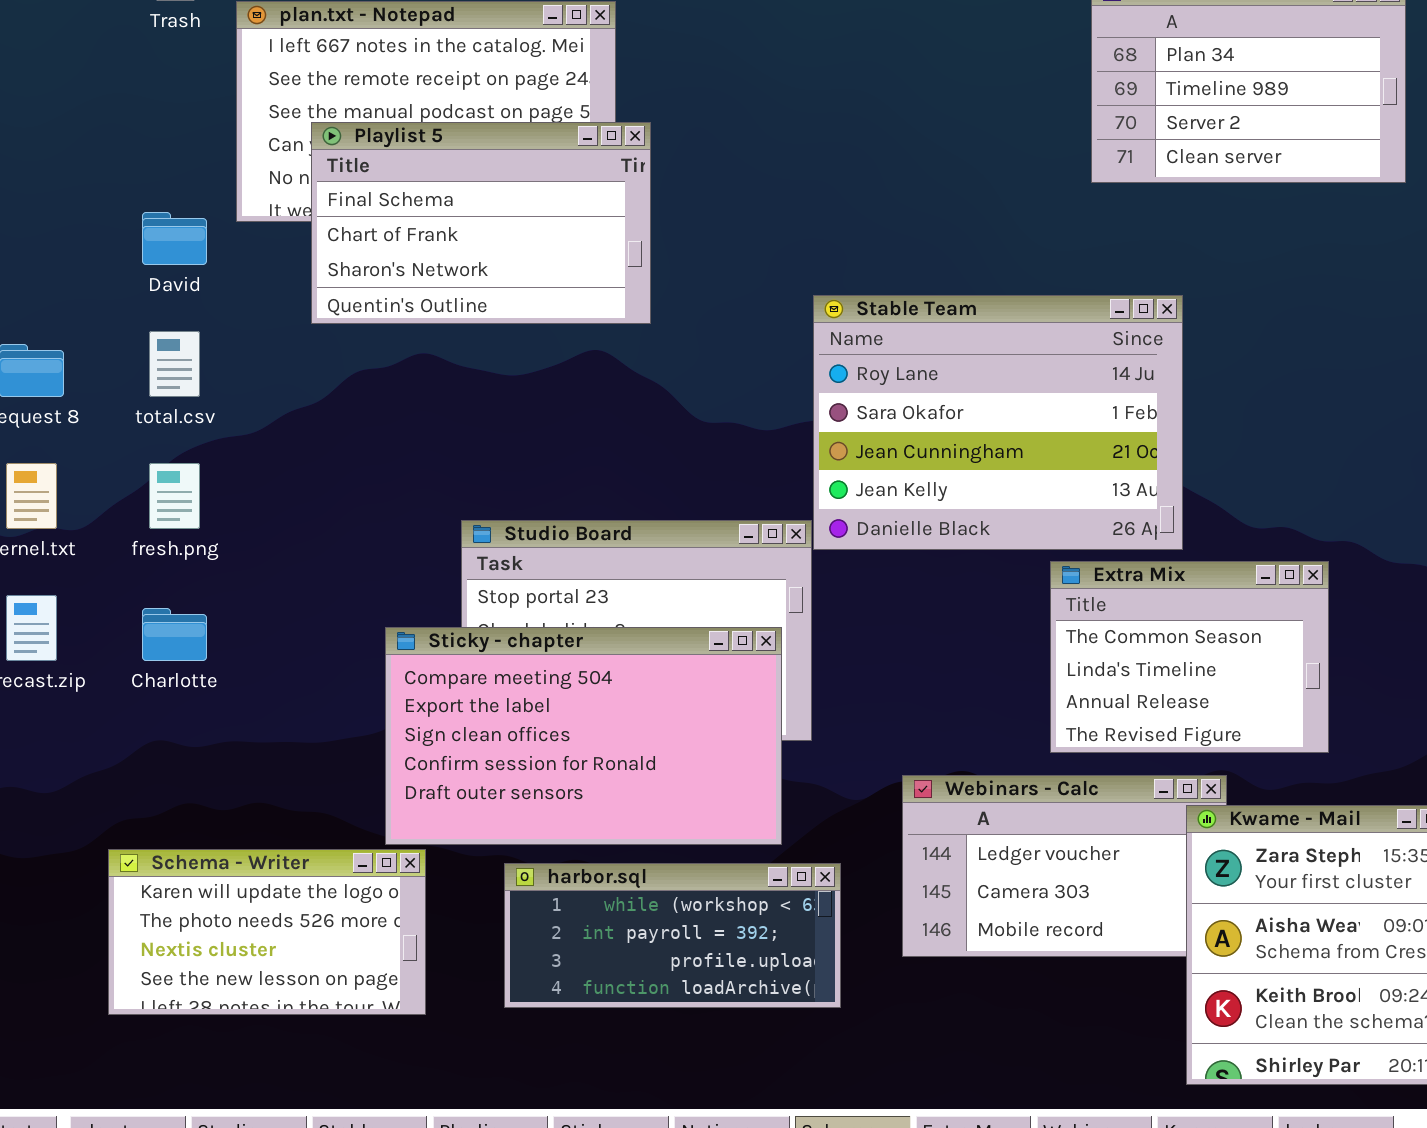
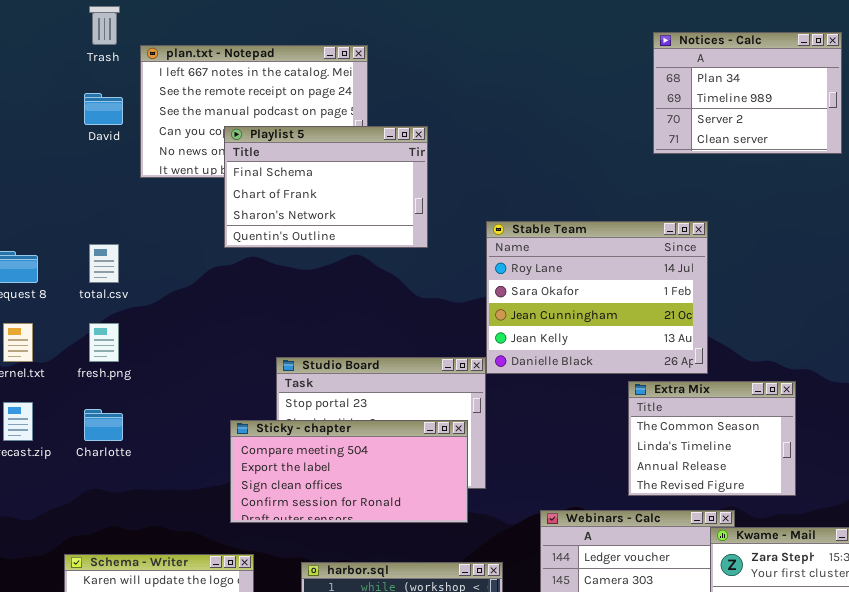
Playlist 5: [311,122,651,324] -> [224,126,428,248], moved
David: [142,212,207,265] -> [84,93,123,125], moved
Sticky - chapter: [385,627,782,845] -> [230,420,468,523], resized

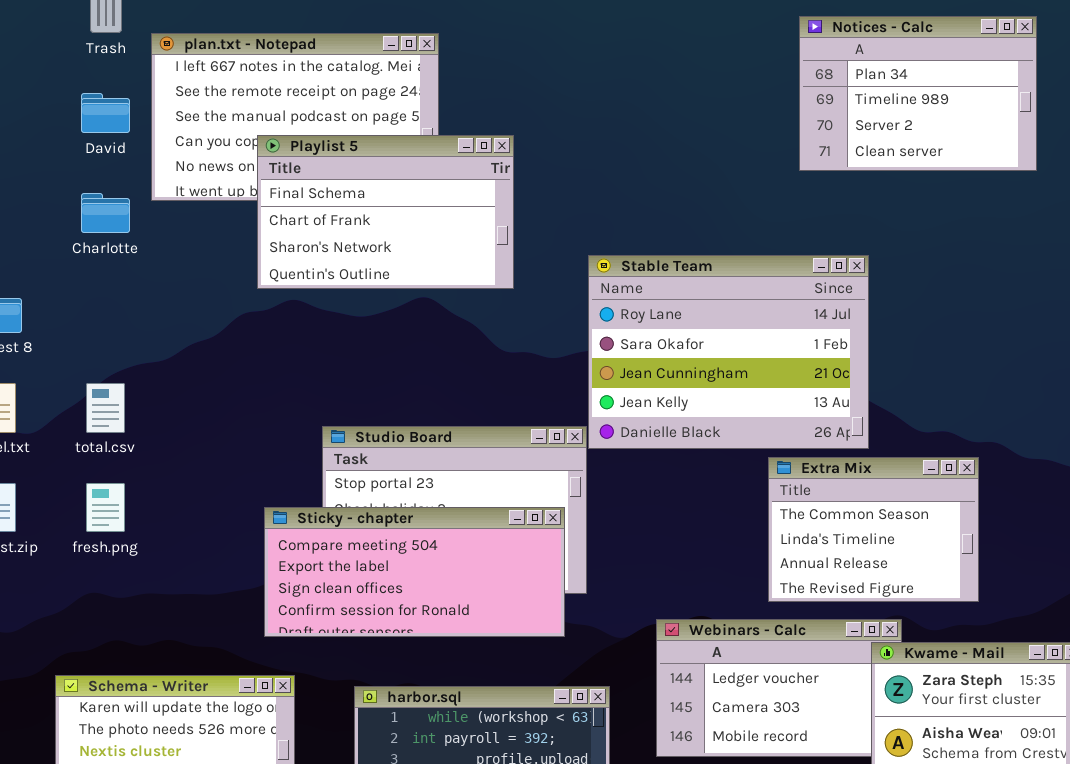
total.csv: [89,244,119,283] -> [86,383,125,433], moved
fresh.png: [89,323,119,362] -> [86,483,125,532], moved
Charlotte: [84,409,123,441] -> [81,193,130,233], moved

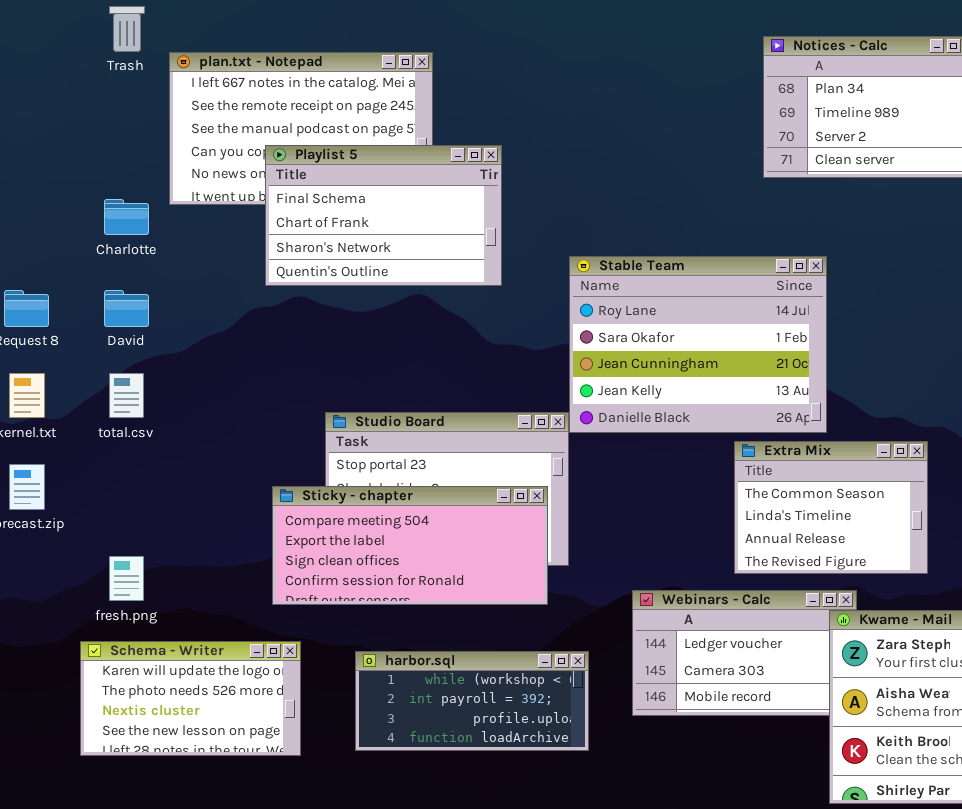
David: [81,93,130,133] -> [104,290,149,327], moved
fresh.png: [86,483,125,532] -> [109,556,144,601], moved

